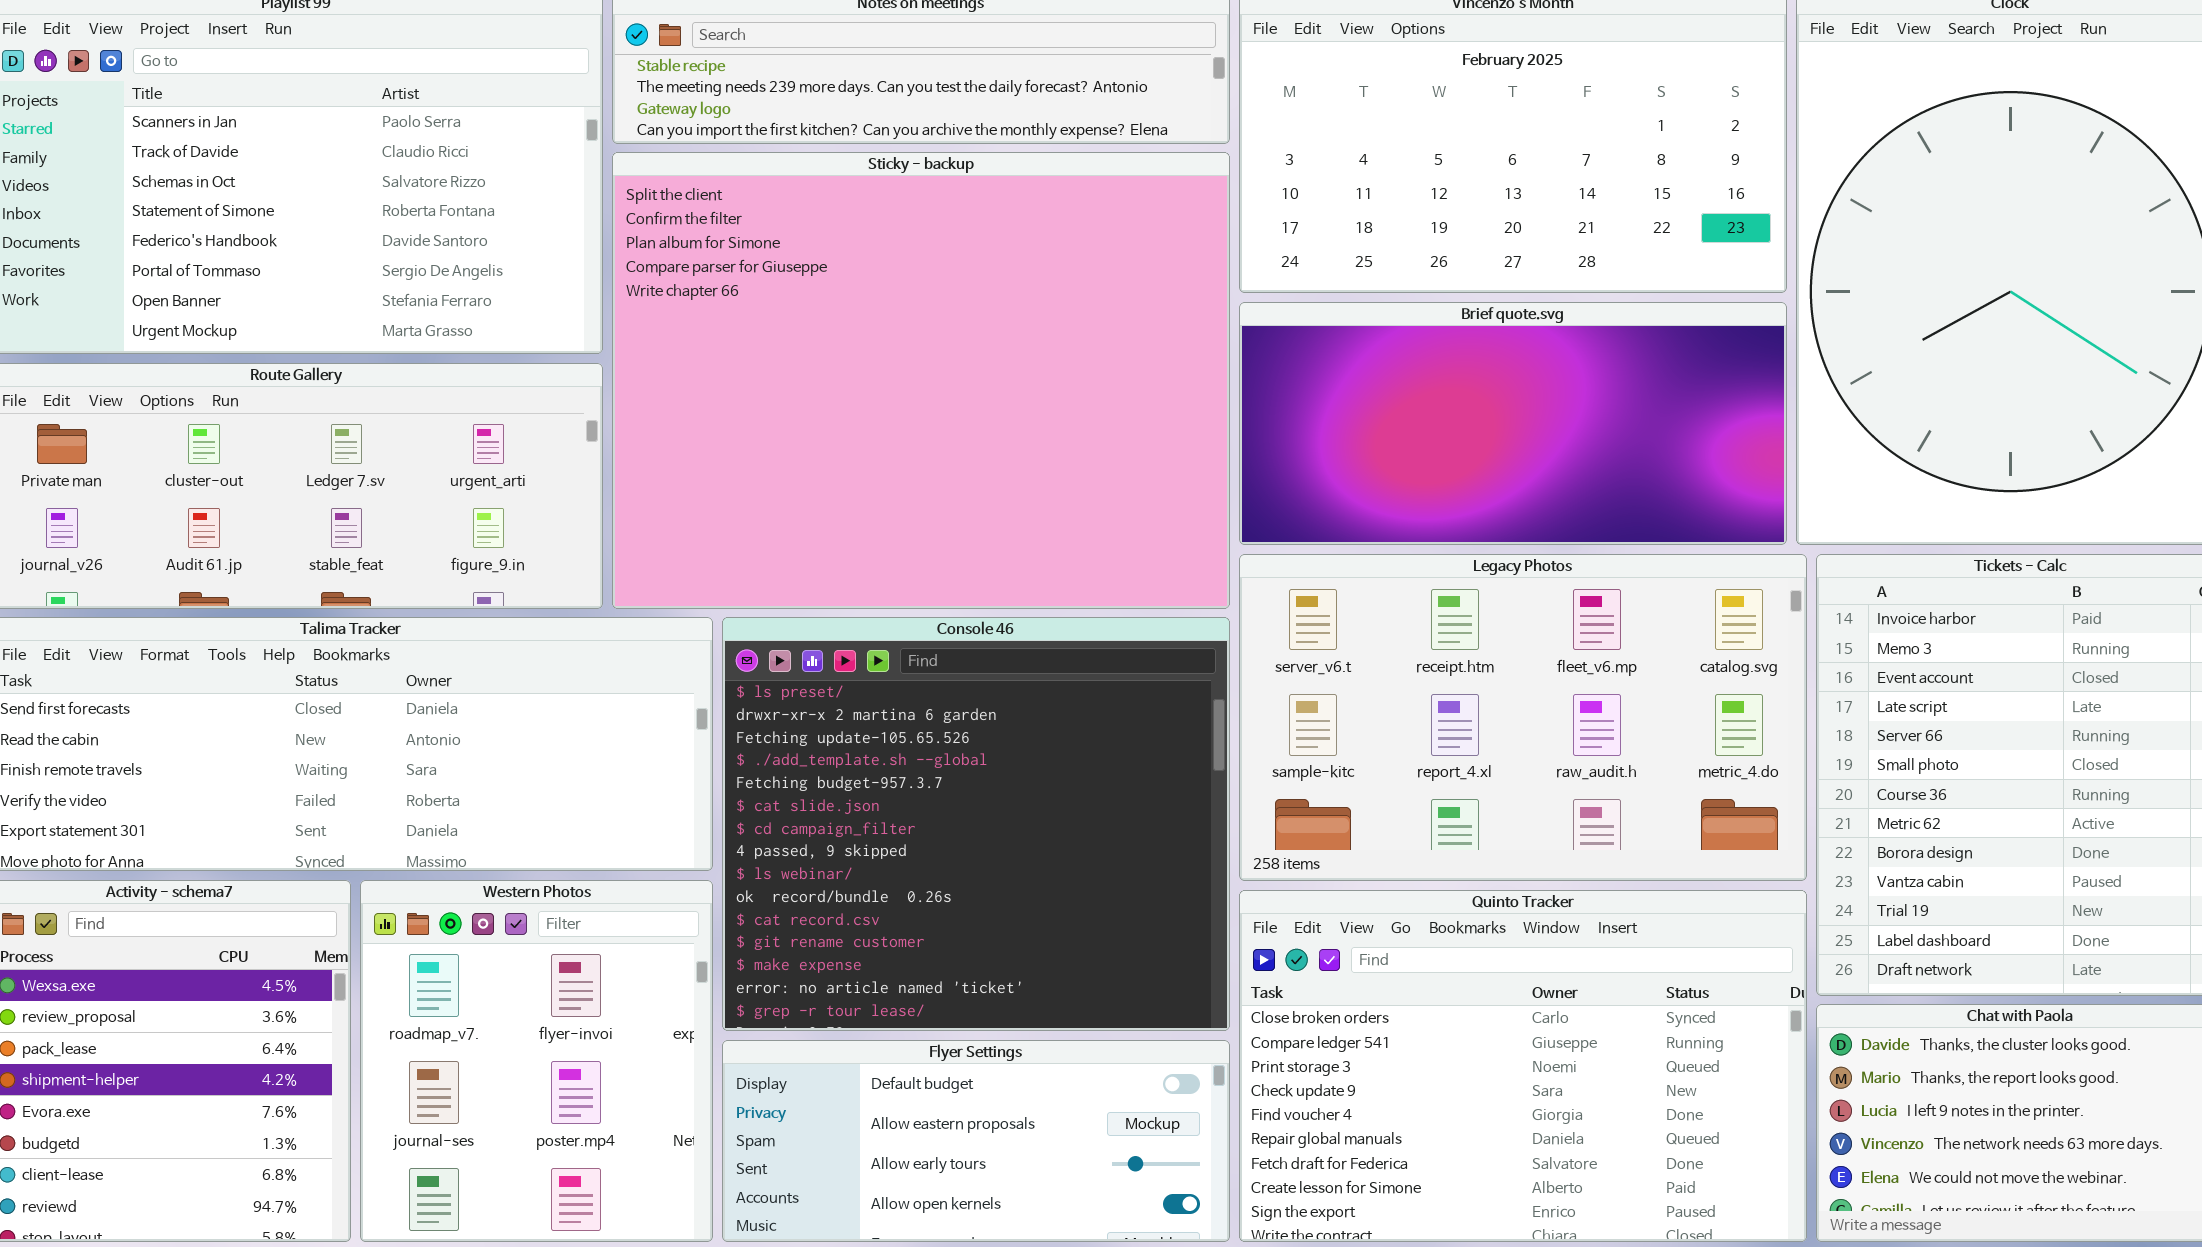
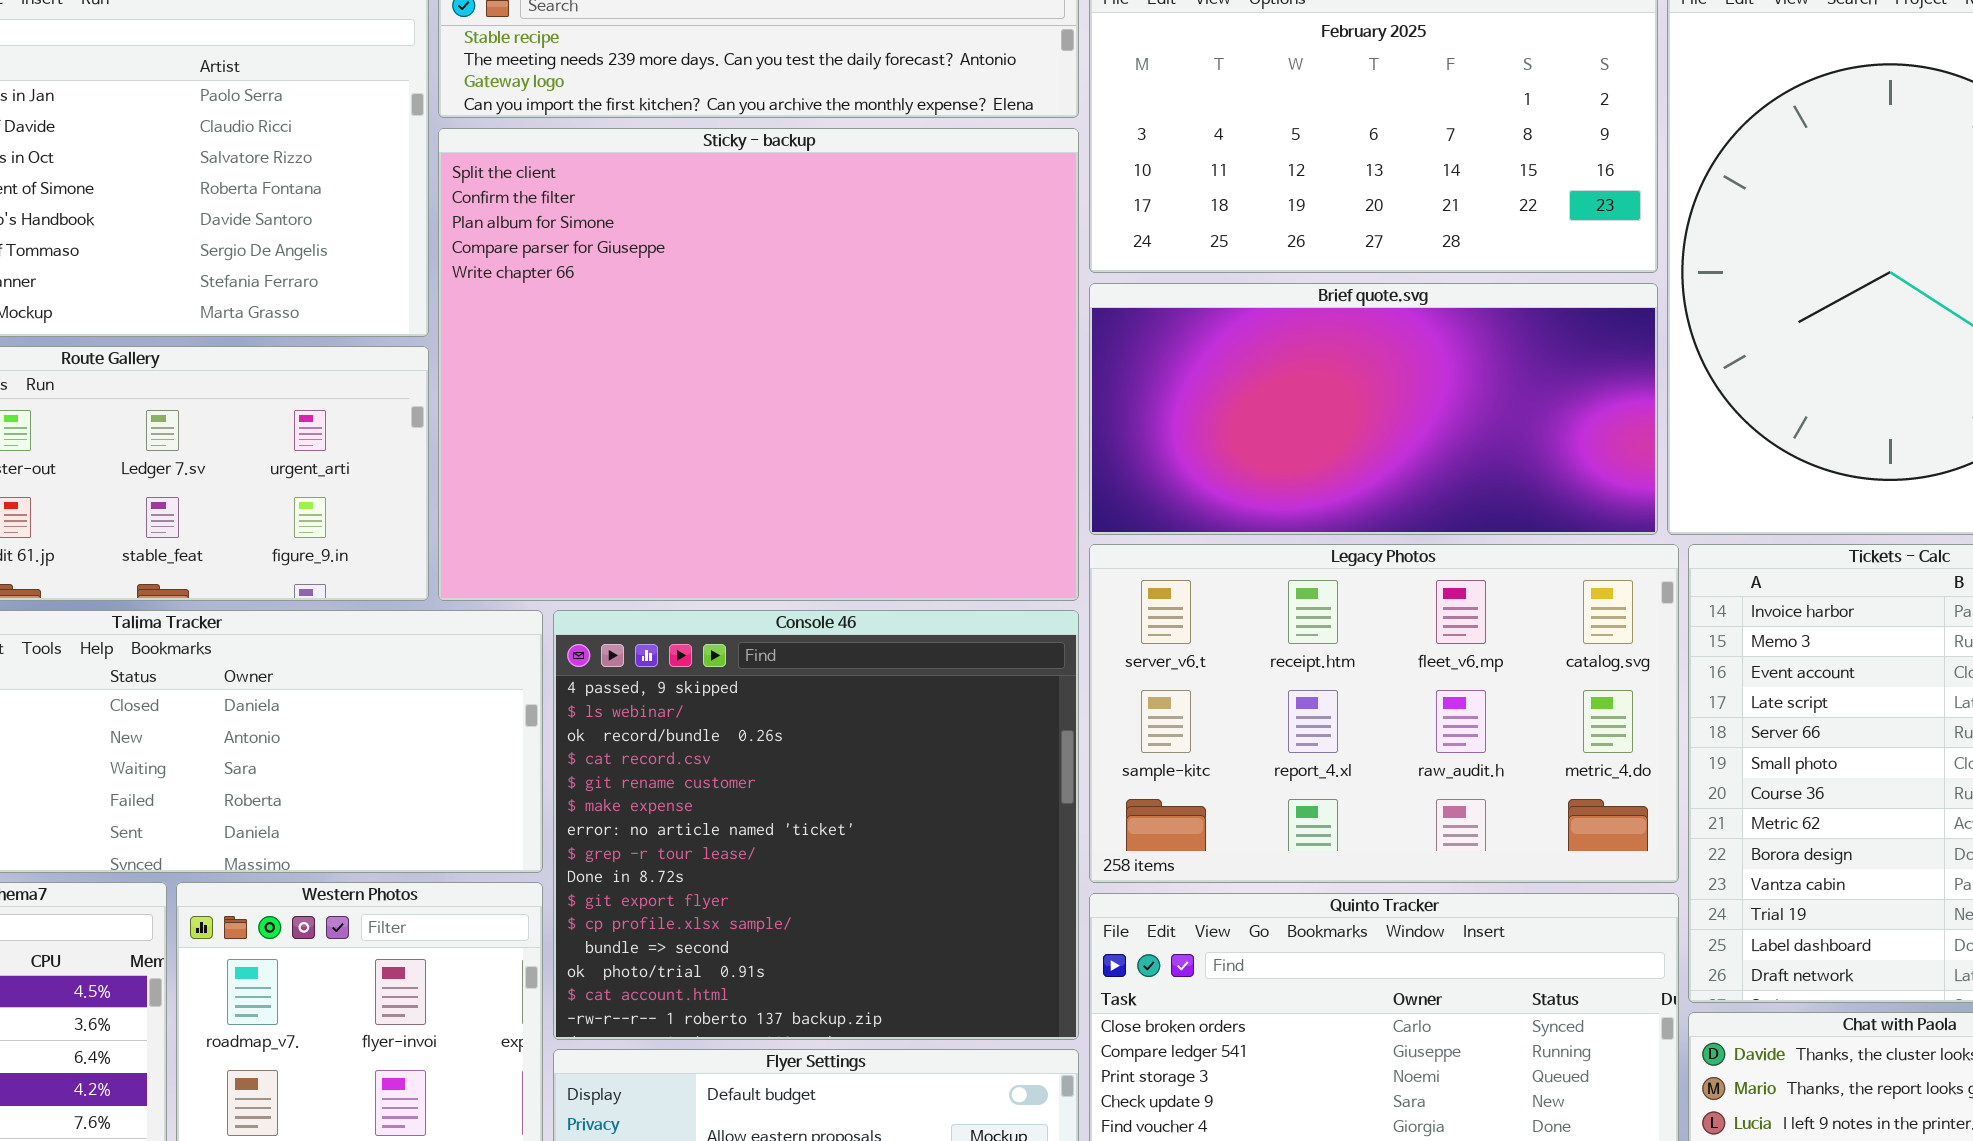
Console 46: [722,617,1230,1031] -> [553,610,1079,1040], scrolled down 7 rows

